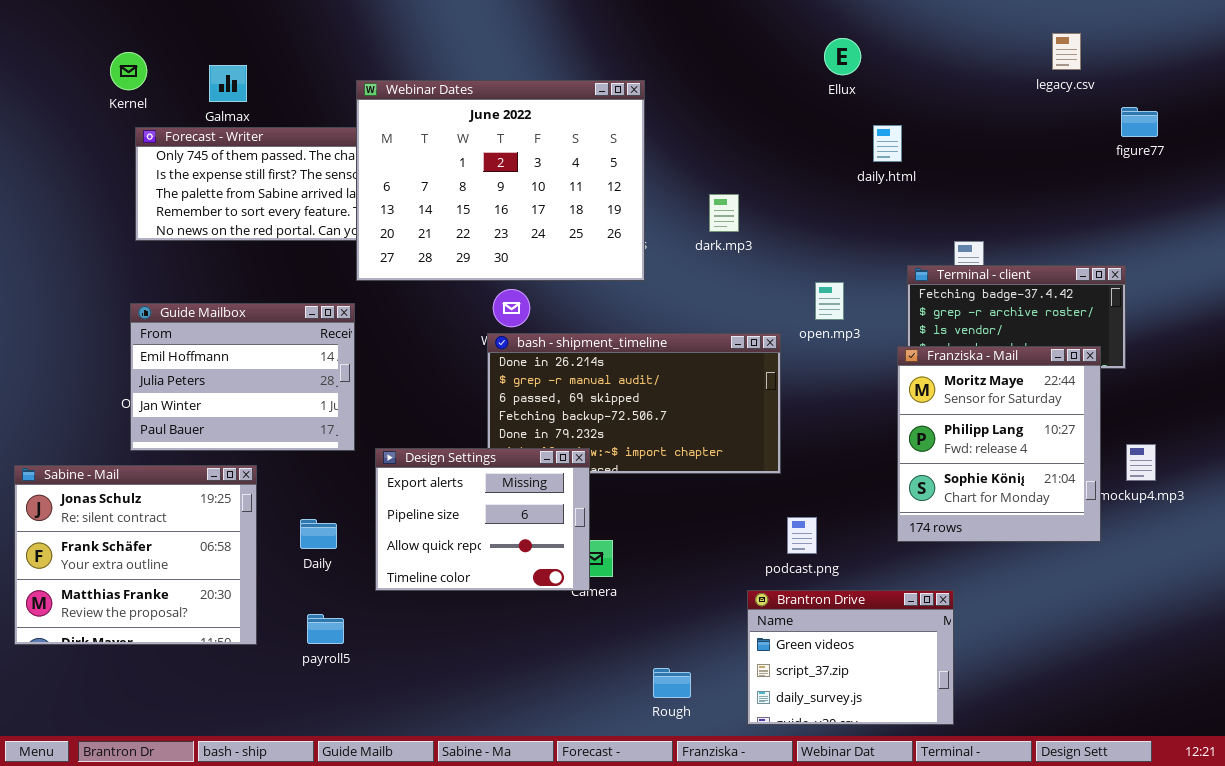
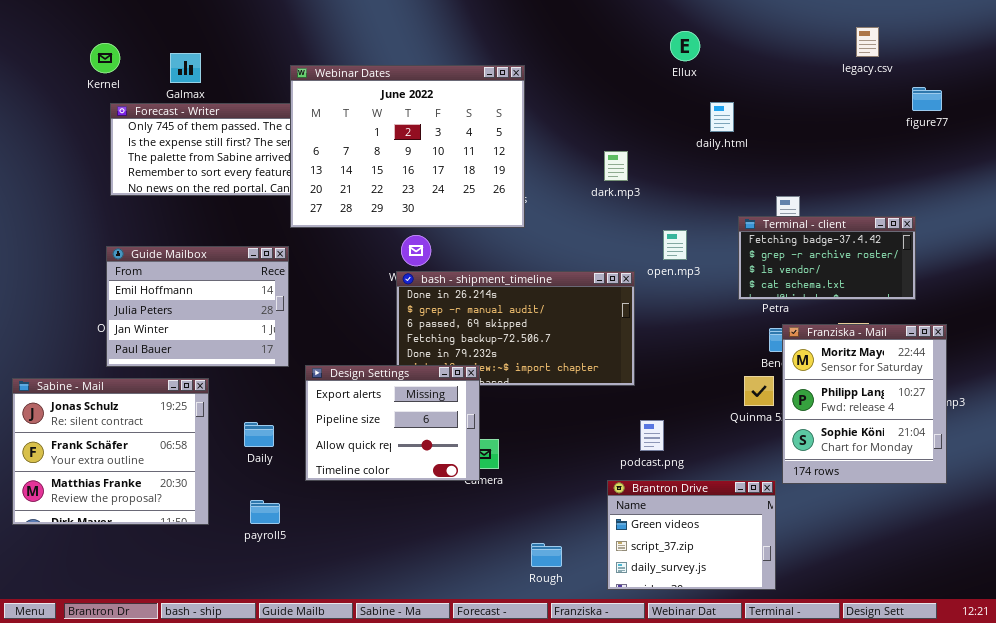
dark.mp3: [709,194,739,232] -> [604,151,628,181], moved
Franziska - Mail: [897,346,1101,542] -> [782,324,947,484], moved

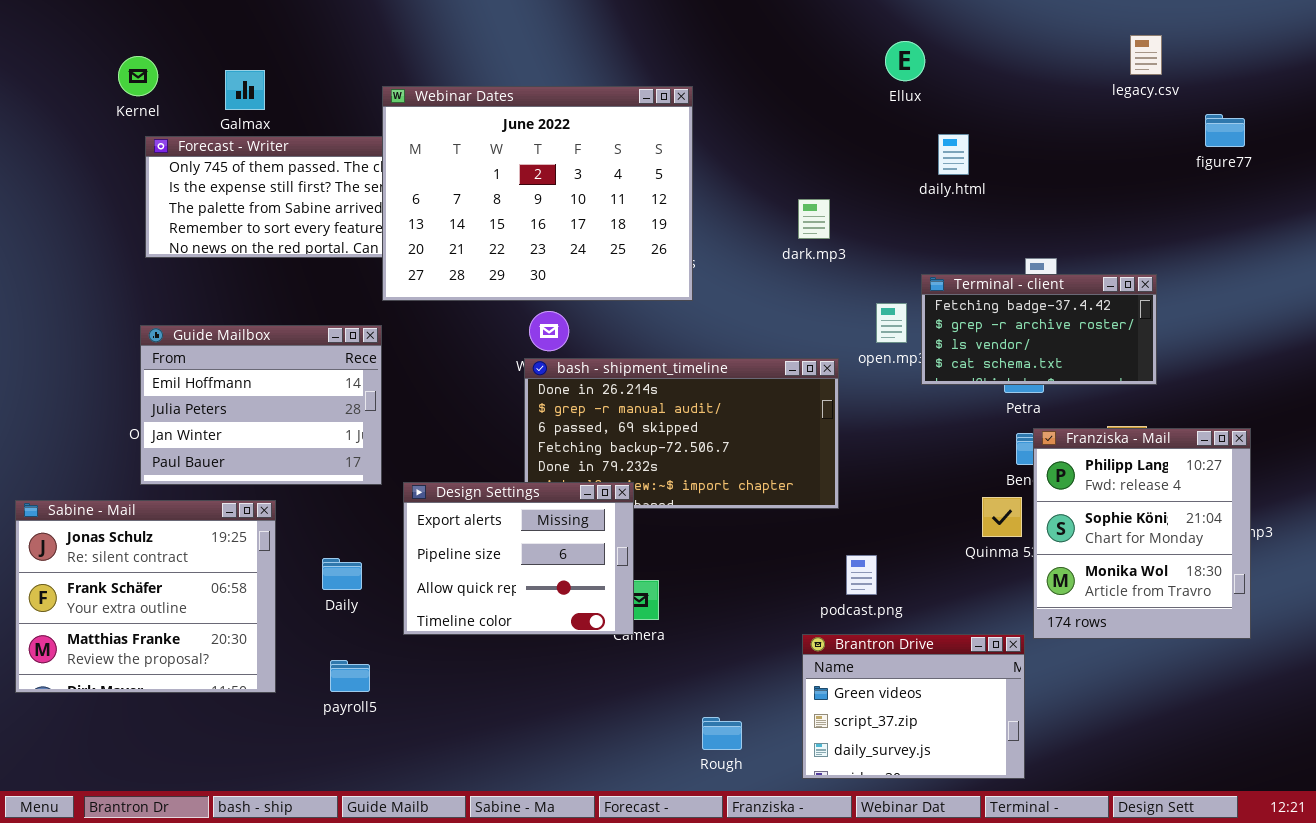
Terminal - client: [738,216,916,300] -> [921,274,1157,385], moved
Franziska - Mail: [782,324,947,484] -> [1033,428,1251,639], scrolled down 1 row

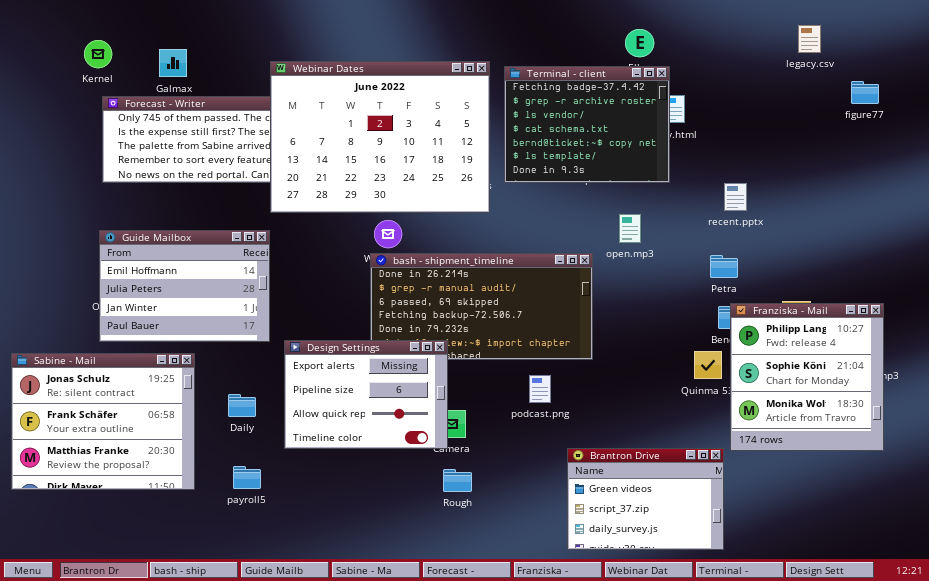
Terminal - client: [921,274,1157,385] -> [504,66,670,183], moved, resized
podcast.png: [846,555,877,595] -> [529,375,551,403], moved
Rough: [702,717,742,750] -> [443,469,472,492], moved

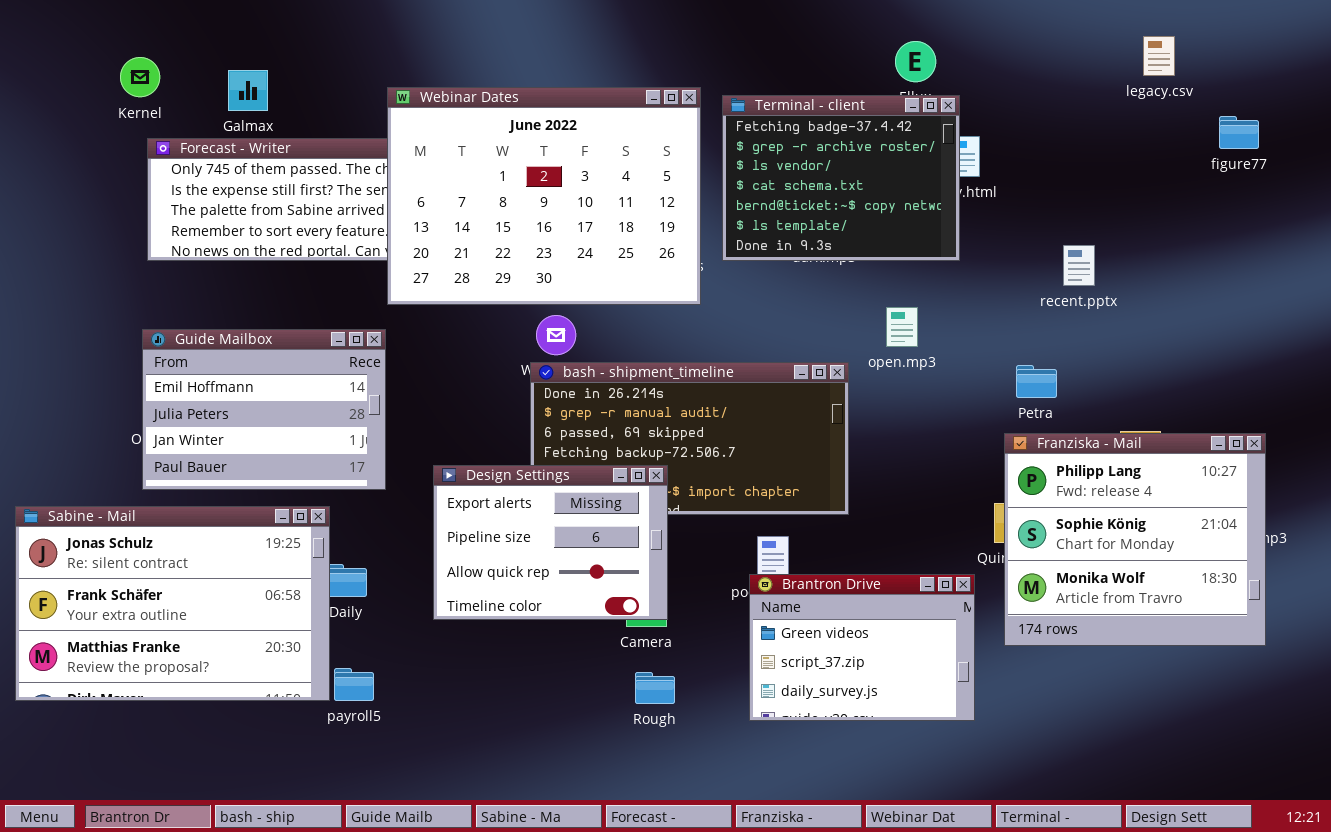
recent.pptx: [724,183,747,211] -> [1063,245,1095,286], moved
Franziska - Mail: [730,303,884,451] -> [1004,433,1266,646], resized
Design Settings: [284,340,448,449] -> [433,465,668,620], moved
Sabine - Mail: [11,353,195,490] -> [15,506,330,701], resized
Brantron Drive: [567,448,724,550] -> [749,574,975,721], moved

